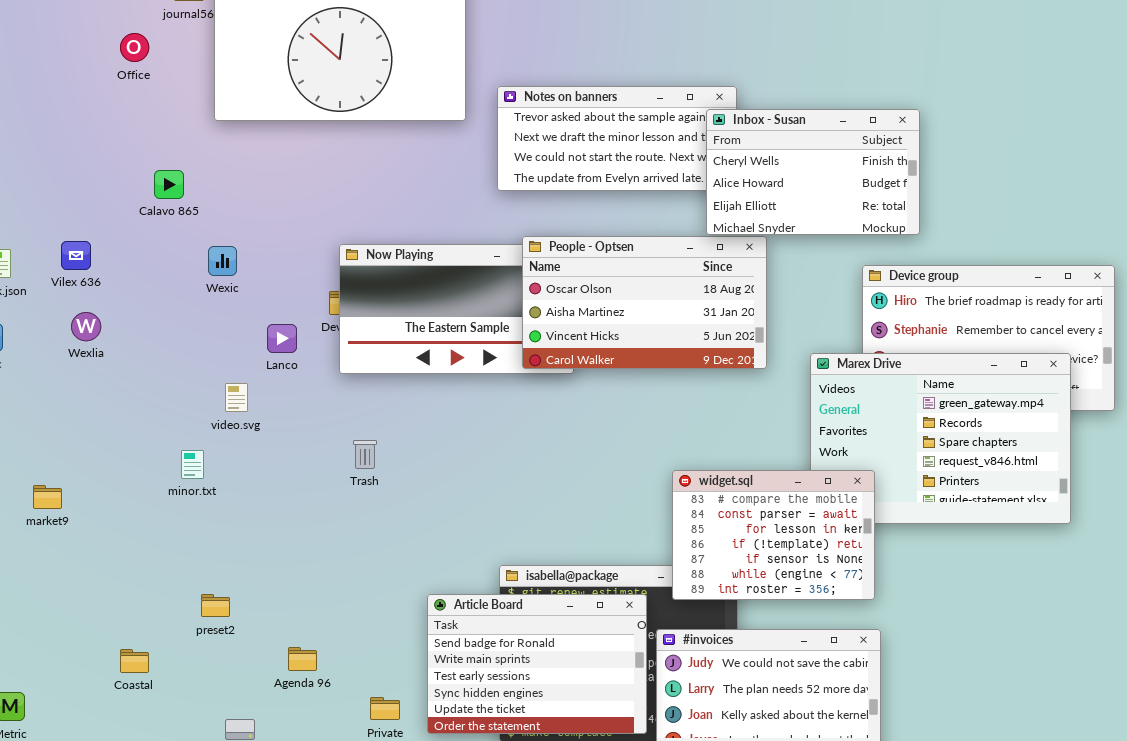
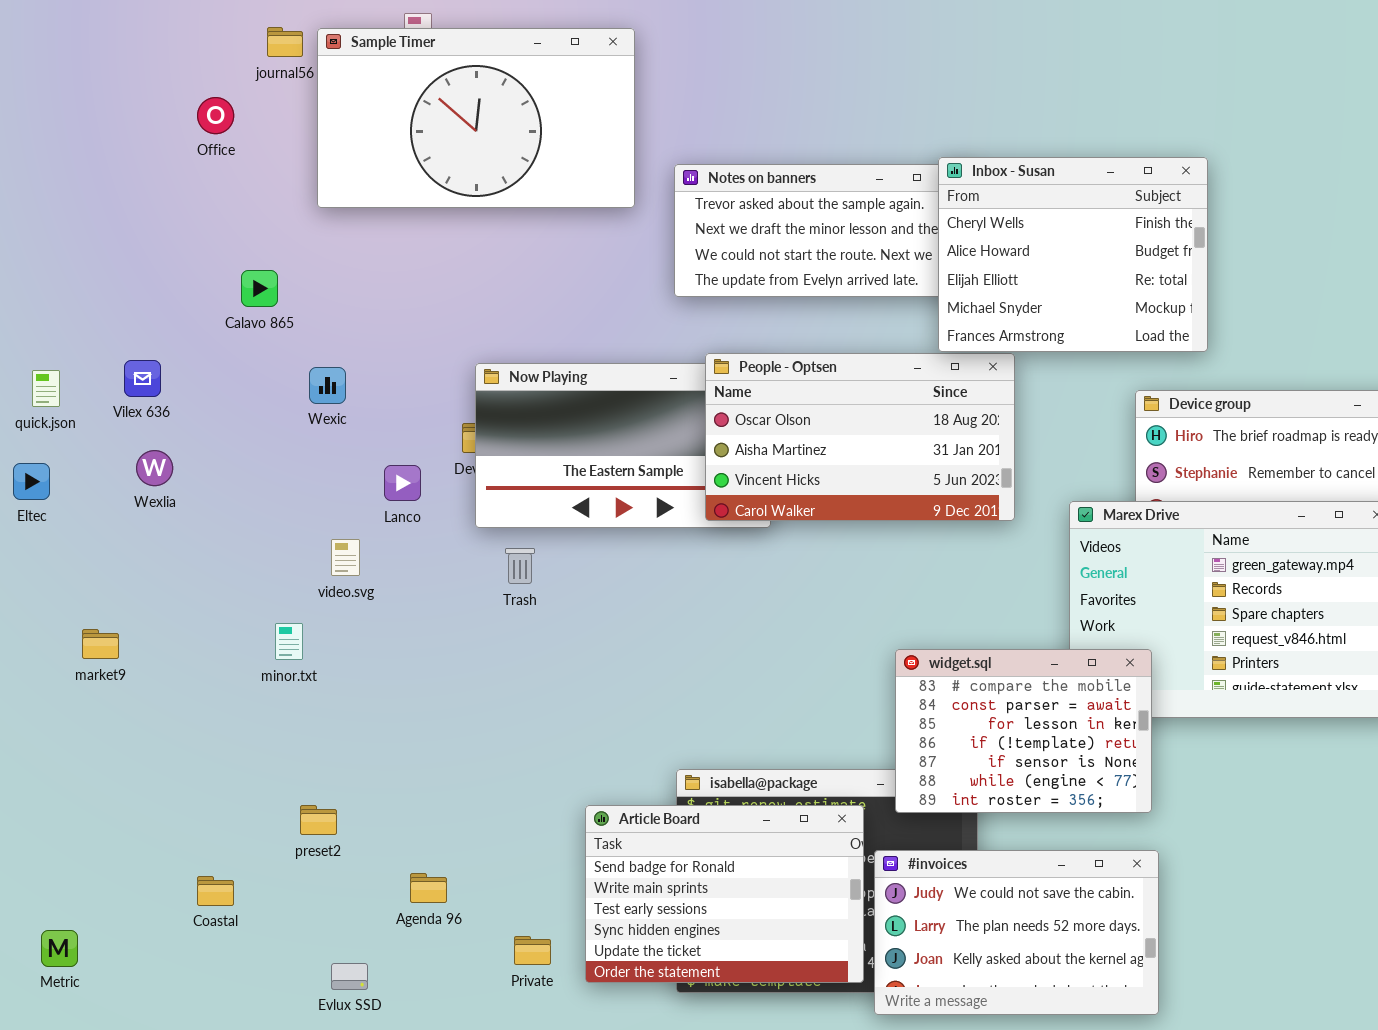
Inbox - Susan: [706,109,920,235] -> [938,157,1208,352], resized
Trash: [353,440,377,469] -> [505,548,535,584], moved
market9: [33,485,62,509] -> [82,629,119,659], moved

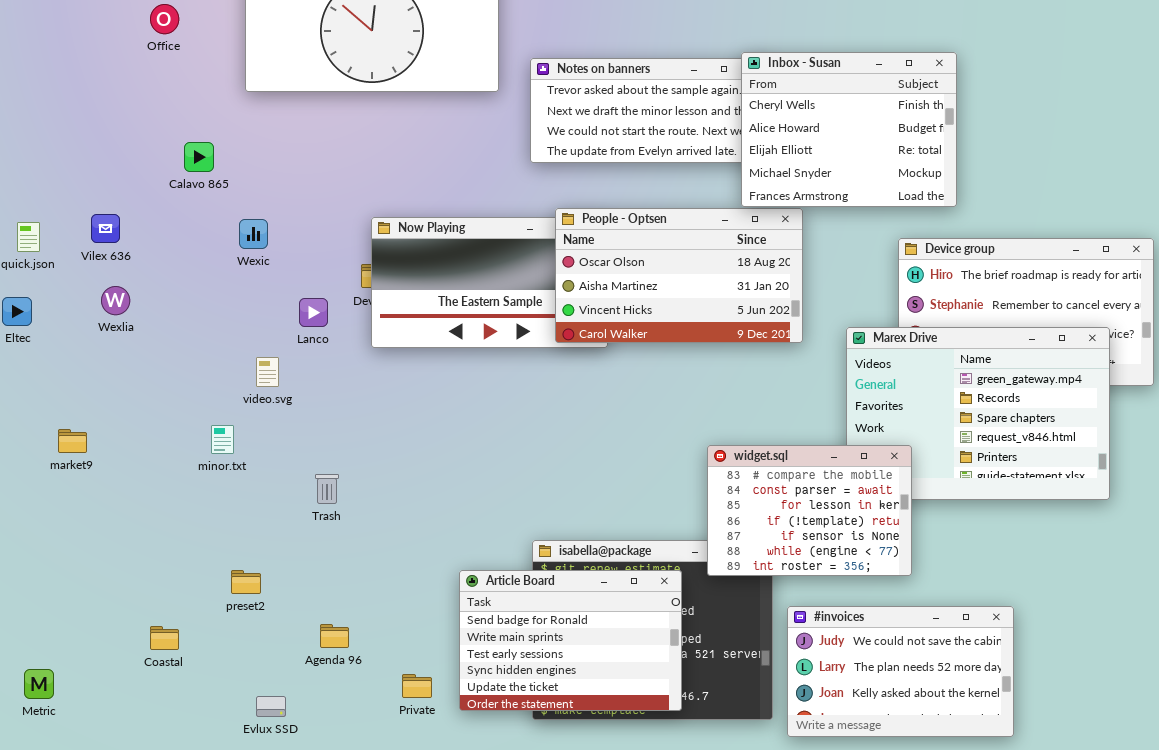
Trash: [505,548,535,584] -> [315,474,339,504], moved
#invoices: [874,850,1159,1015] -> [787,606,1014,737], moved

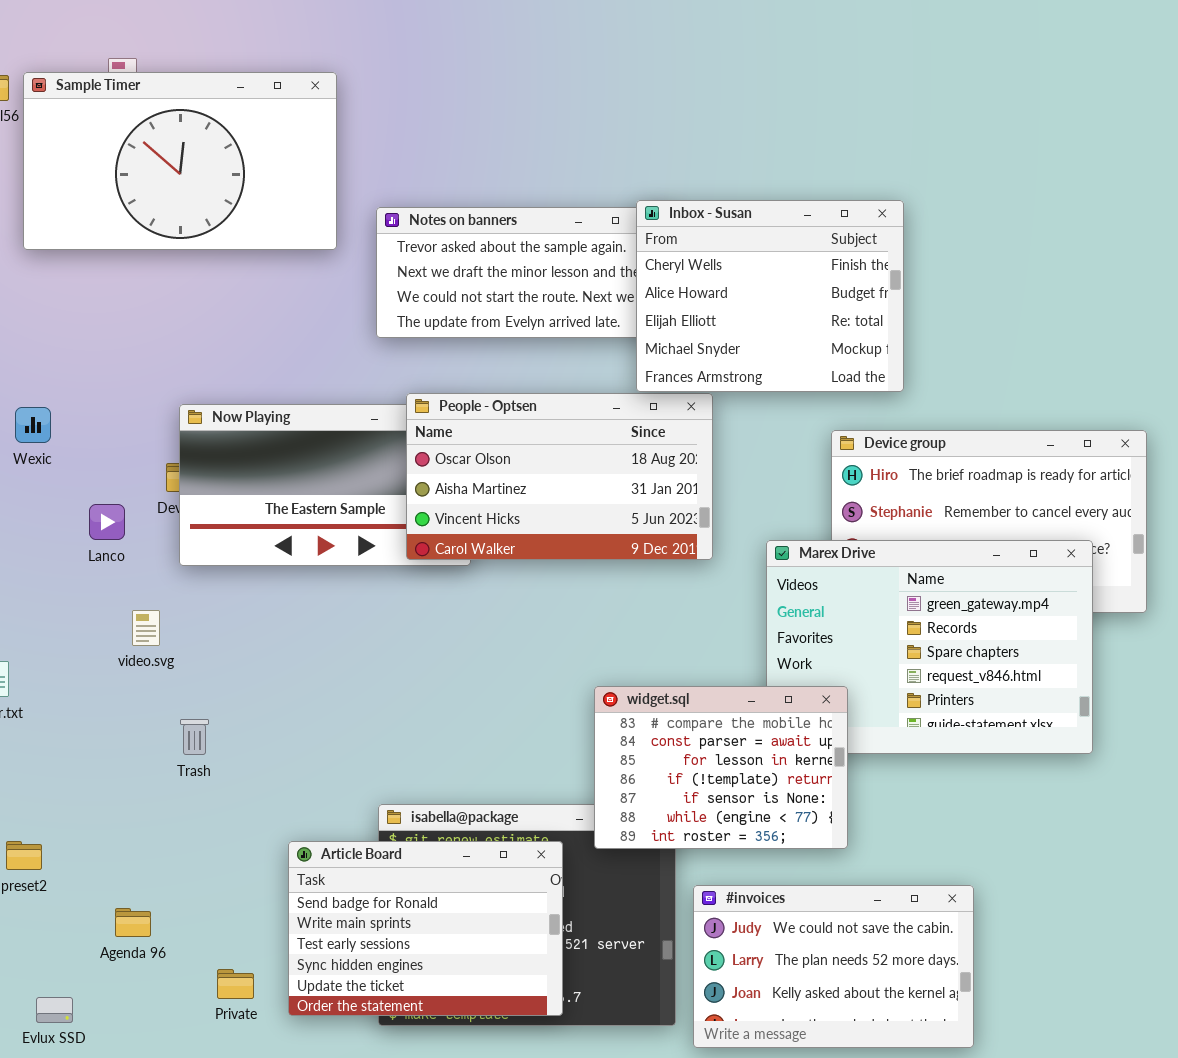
video.svg: [256,357,279,387] -> [132,610,160,646], moved
Trash: [315,474,339,504] -> [180,719,209,755], moved

